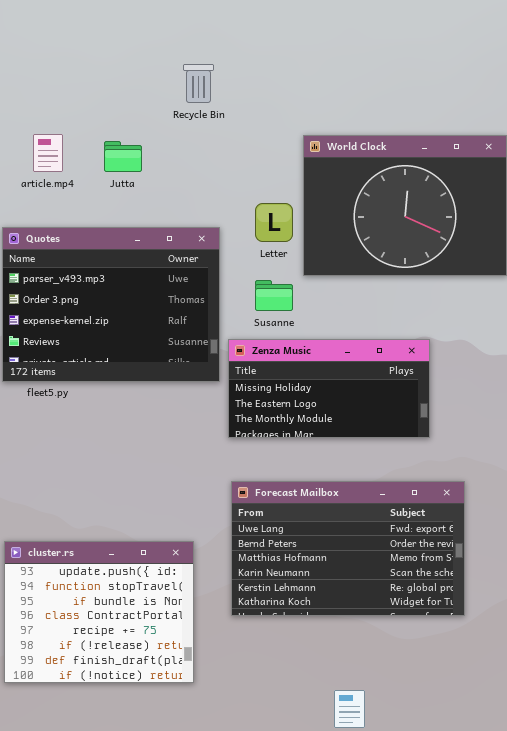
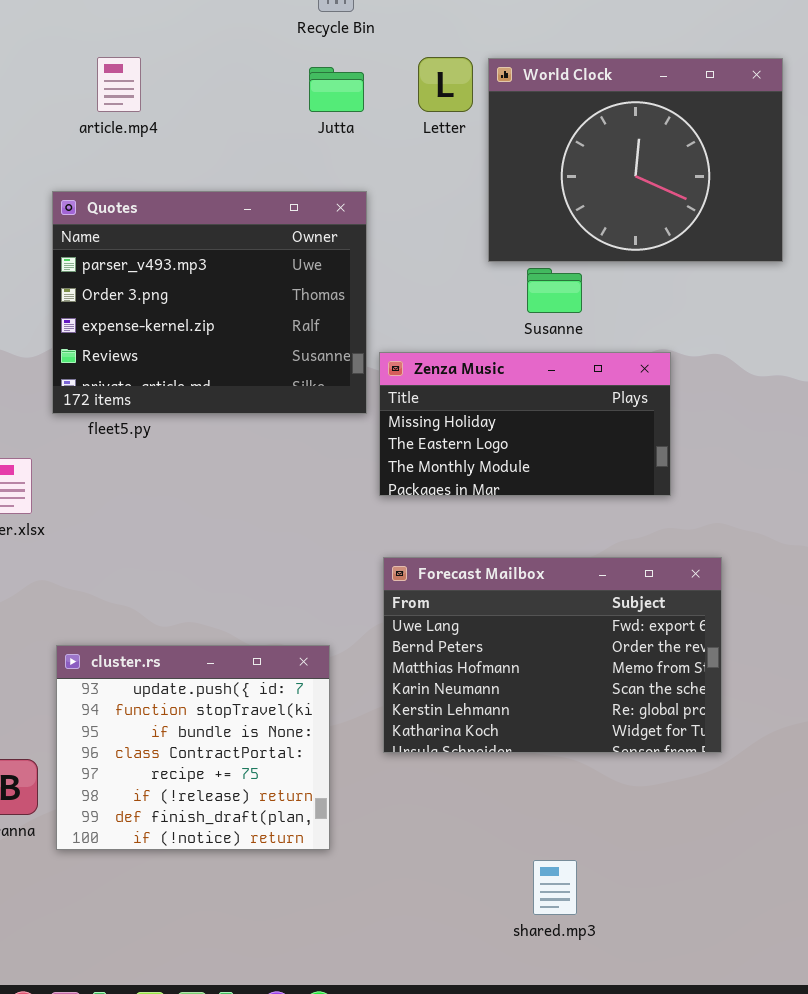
Jutta: [104,141,142,172] -> [309,67,364,112], moved
Letter: [255,203,293,242] -> [418,57,473,112], moved
Susanne: [255,280,293,311] -> [527,268,582,313], moved

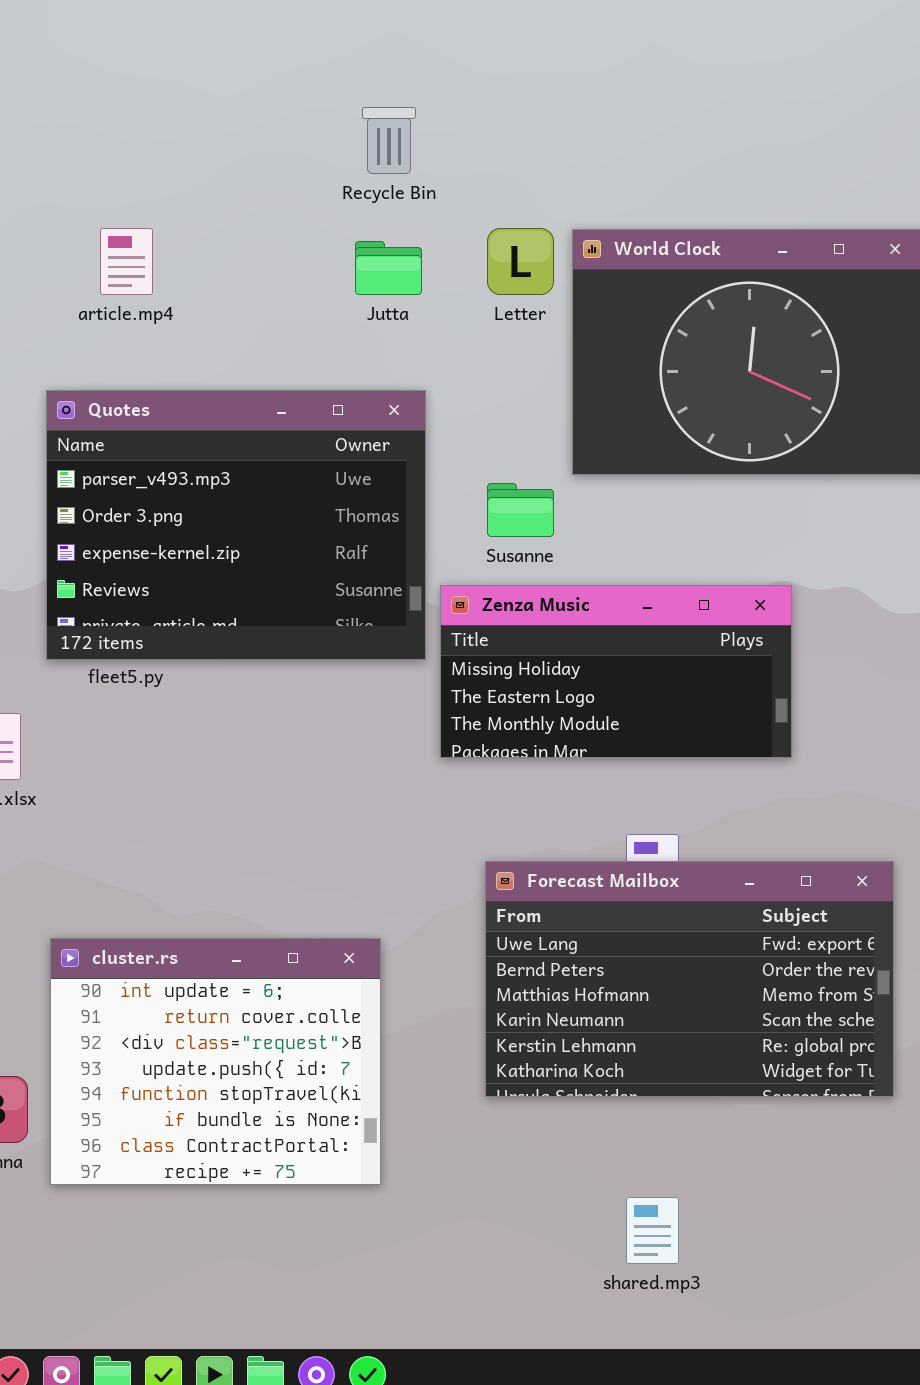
Susanne: [527,268,582,313] -> [487,483,554,537], moved
Forecast Mailbox: [383,557,722,753] -> [485,861,894,1097], moved
cluster.rs: [56,645,330,850] -> [50,938,381,1185], scrolled up 3 rows

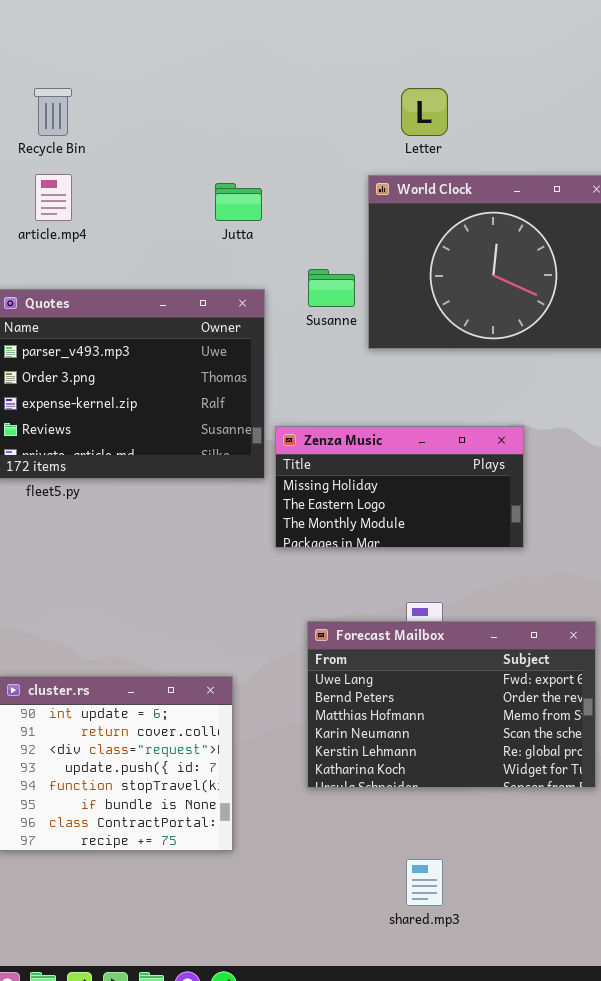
Recycle Bin: [362,107,416,174] -> [34,88,72,136], moved
Letter: [487,228,554,295] -> [401,88,448,136], moved
Susanne: [487,483,554,537] -> [308,269,355,307], moved

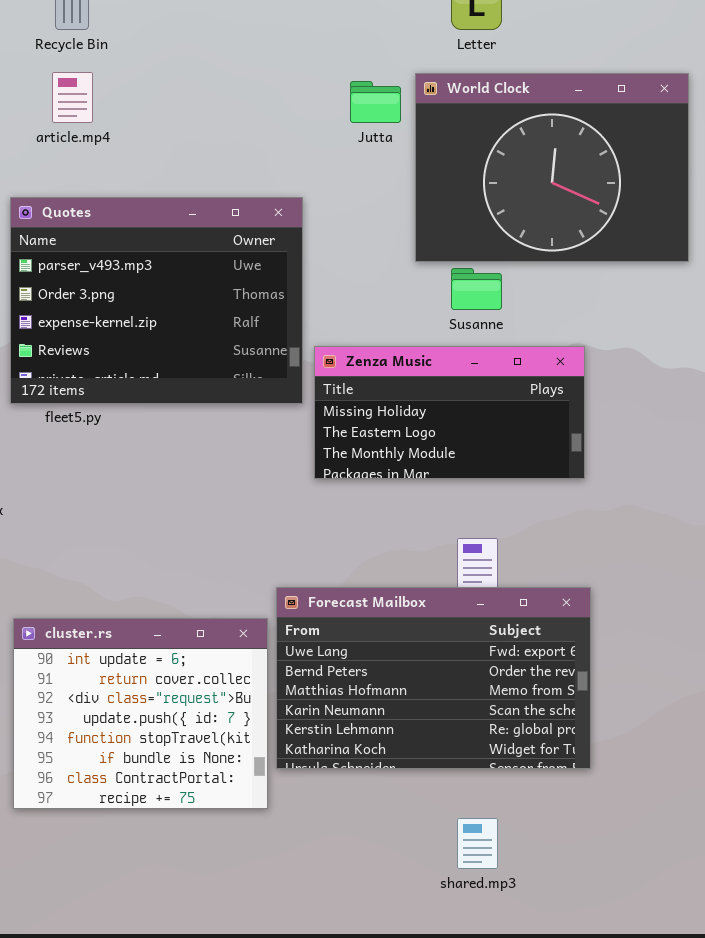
Jutta: [215,183,262,221] -> [350,81,401,123], moved
Susanne: [308,269,355,307] -> [451,268,502,310], moved
Forecast Mailbox: [307,621,596,788] -> [276,587,591,769], moved

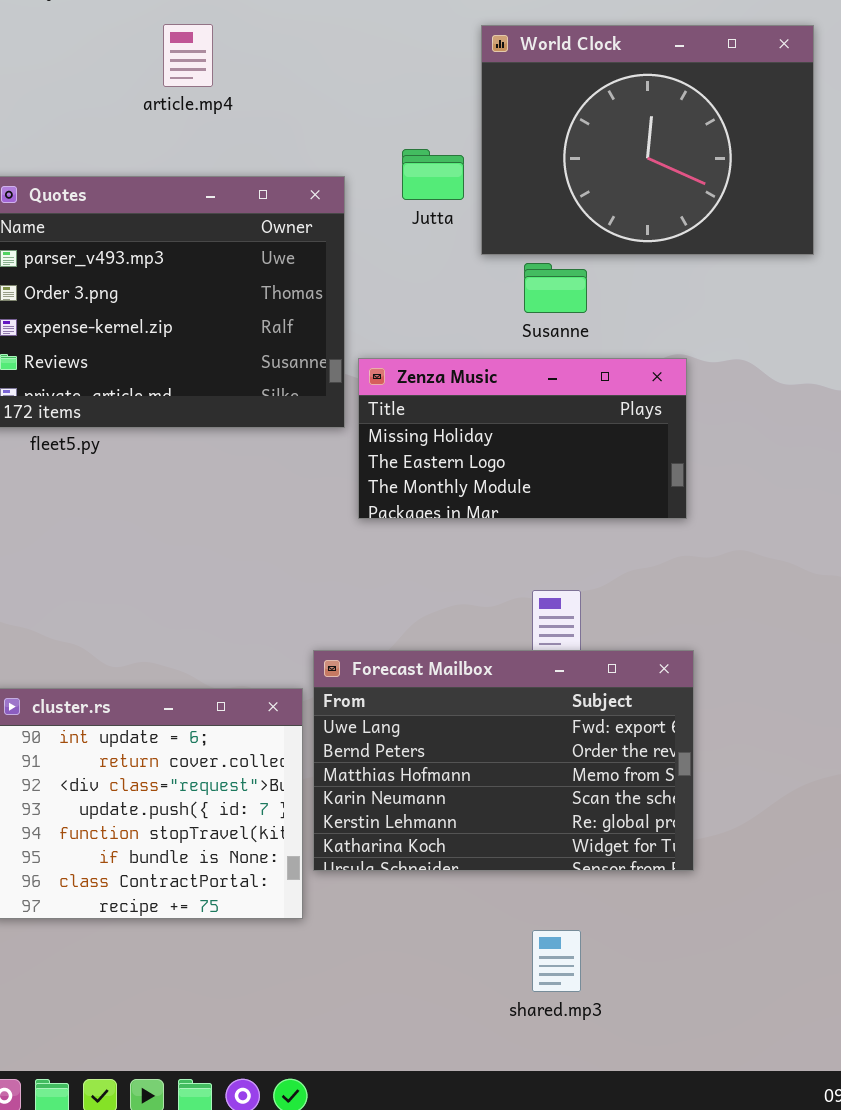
article.mp4: [52,72,93,123] -> [163,24,213,87], moved
Jutta: [350,81,401,123] -> [402,149,464,200], moved

